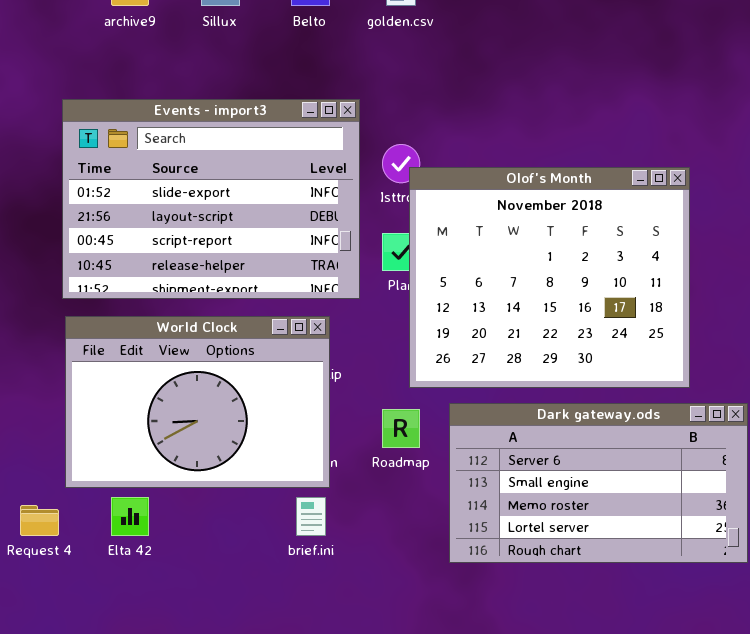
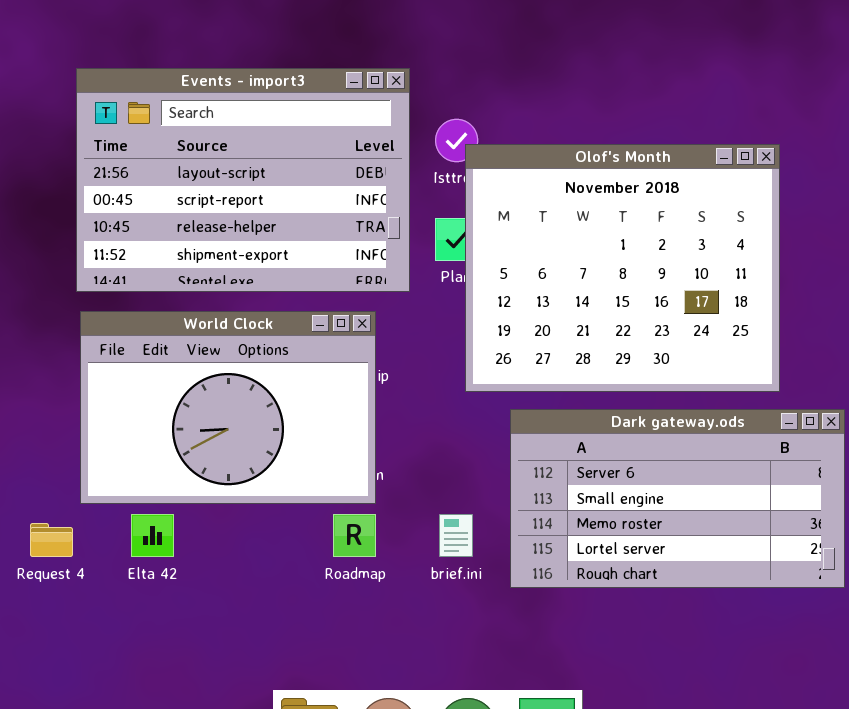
Events - import3: [62,99,360,299] -> [76,68,410,292], scrolled down 1 row
Roadmap: [382,409,420,448] -> [333,514,376,557], moved
brief.ini: [296,497,326,536] -> [439,514,473,557], moved

